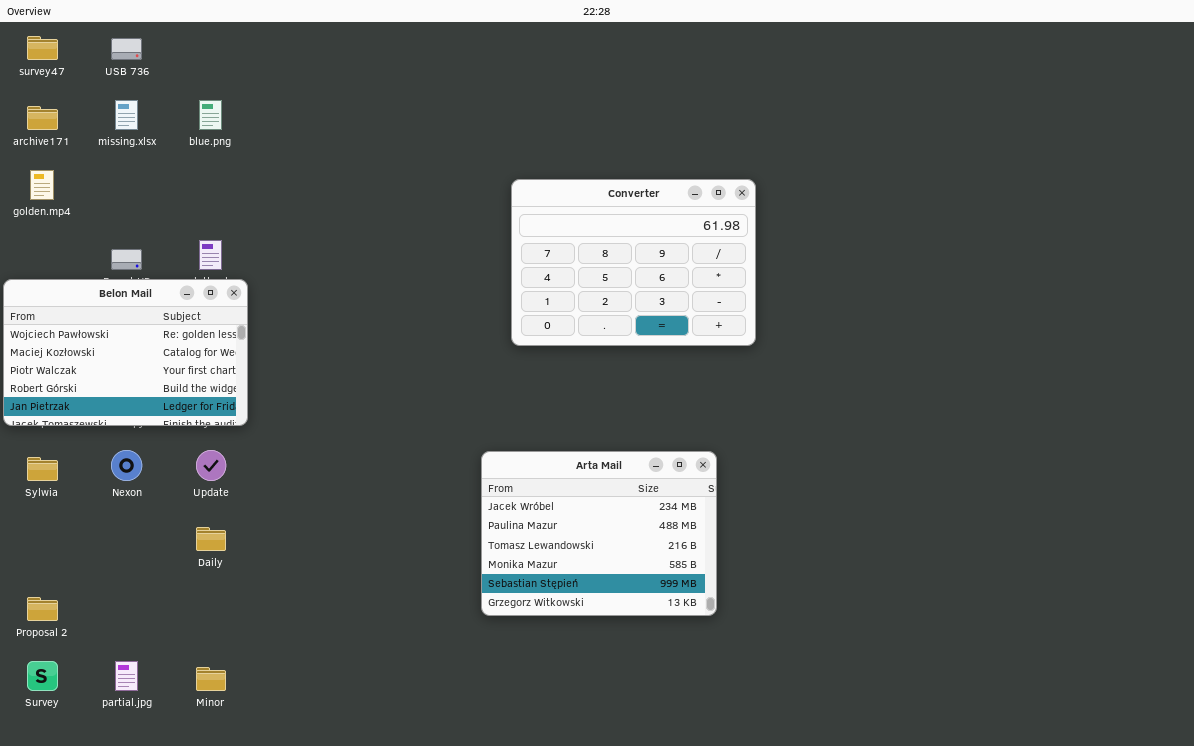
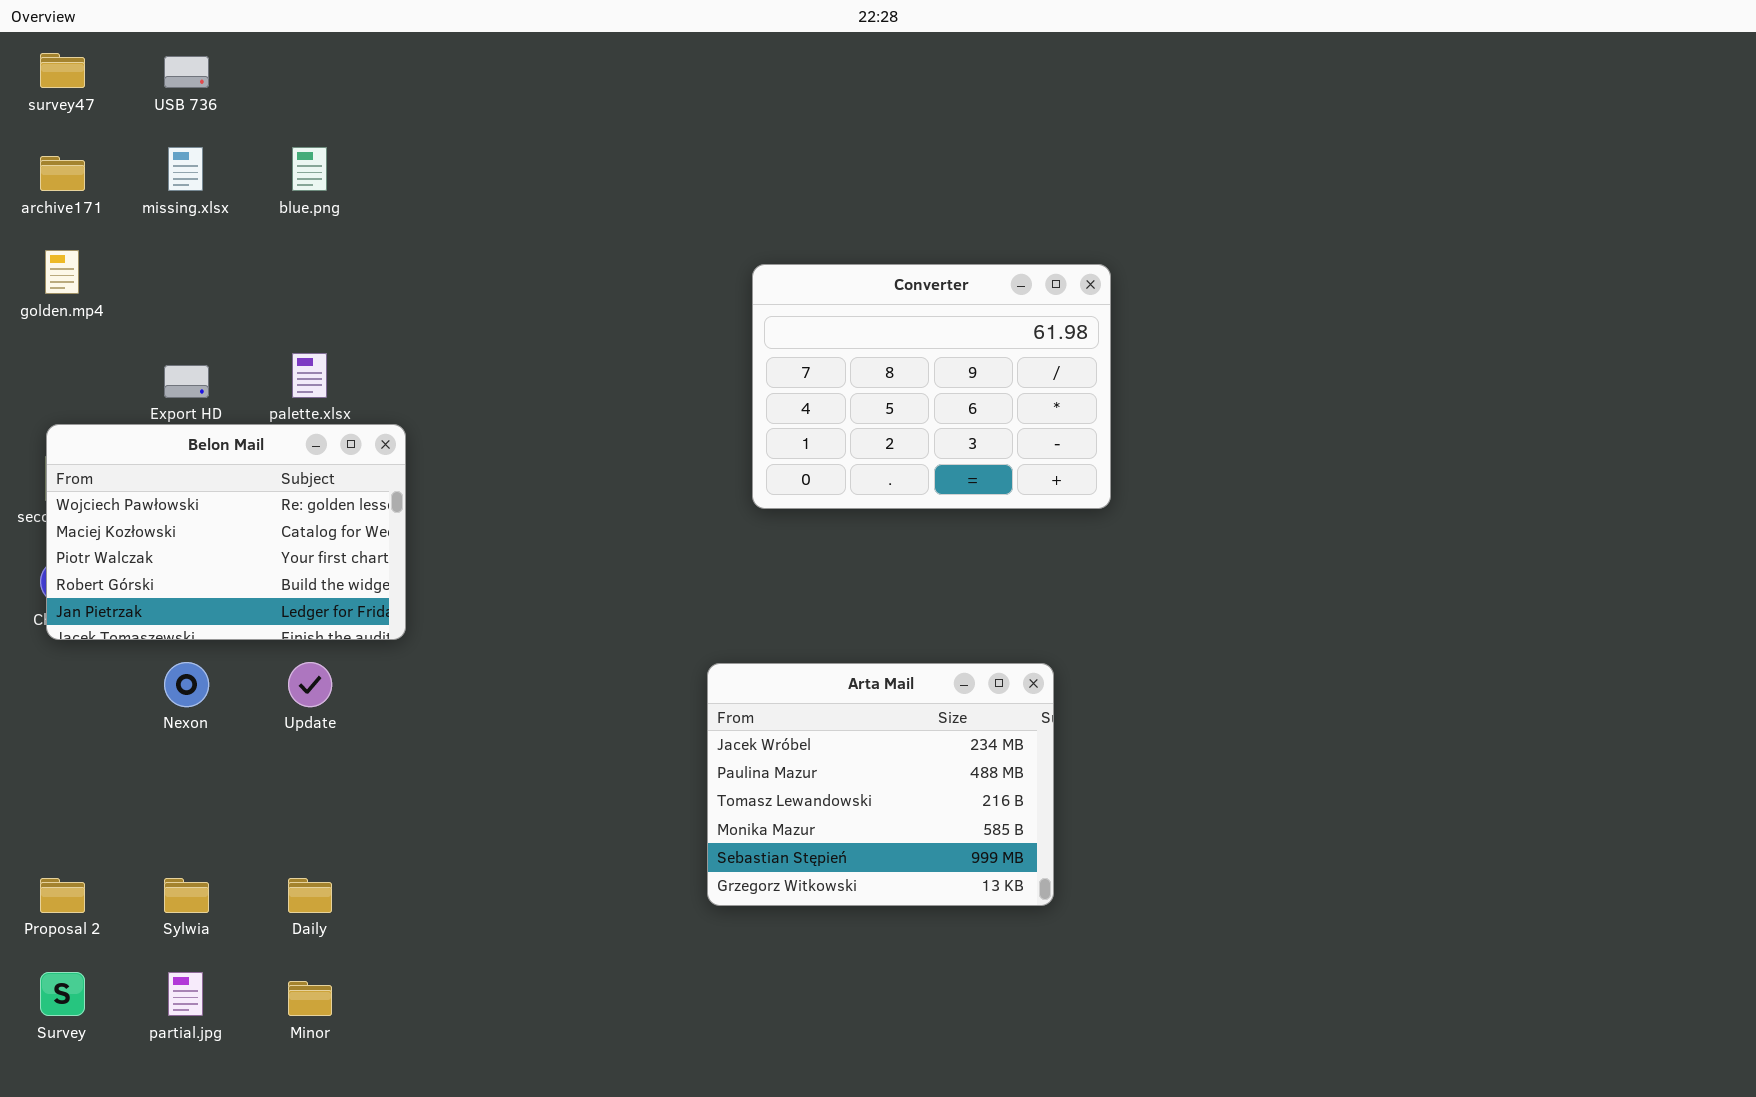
Belon Mail: [3,279,248,426] -> [46,424,406,640], moved
Sylwia: [27,457,58,481] -> [164,878,209,913], moved
Daily: [196,527,226,551] -> [288,878,332,913], moved

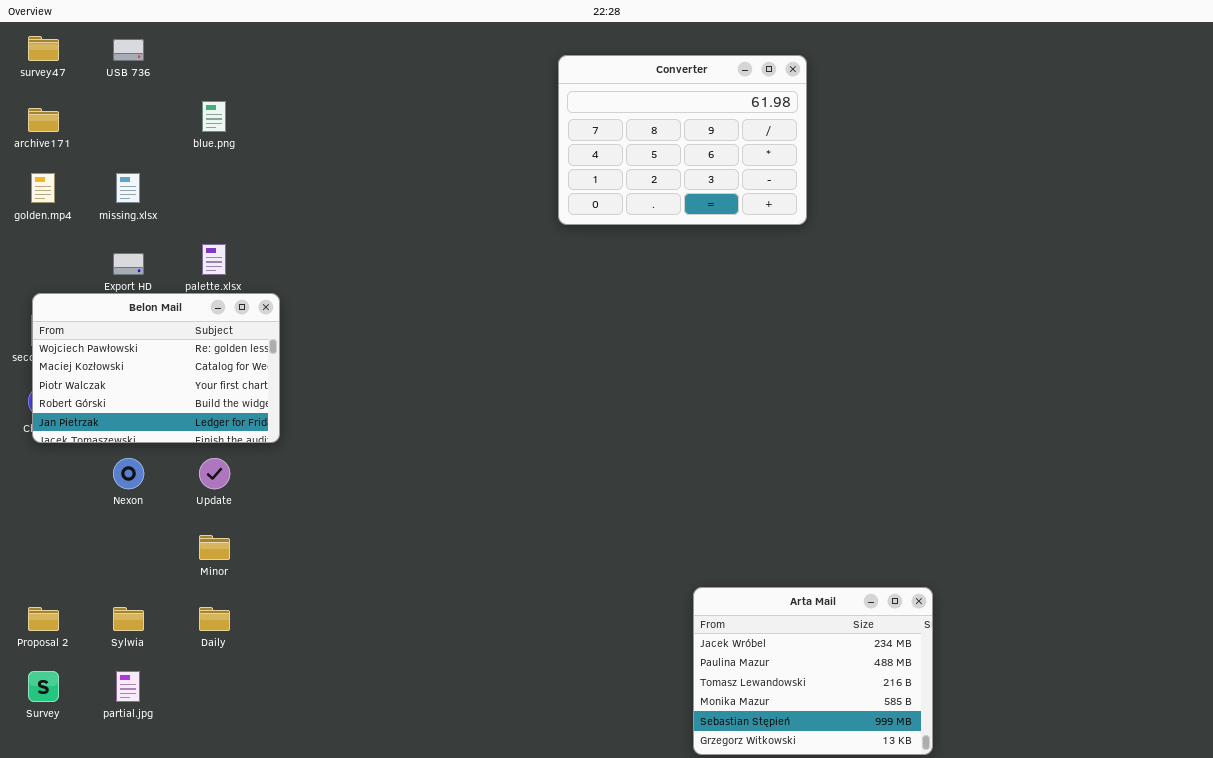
missing.xlsx: [168,147,203,191] -> [116,173,140,203], moved
Converter: [752,264,1111,509] -> [558,55,807,225], moved
Arta Mail: [707,663,1054,906] -> [693,587,933,755], moved
Minor: [288,981,332,1016] -> [199,535,230,560], moved

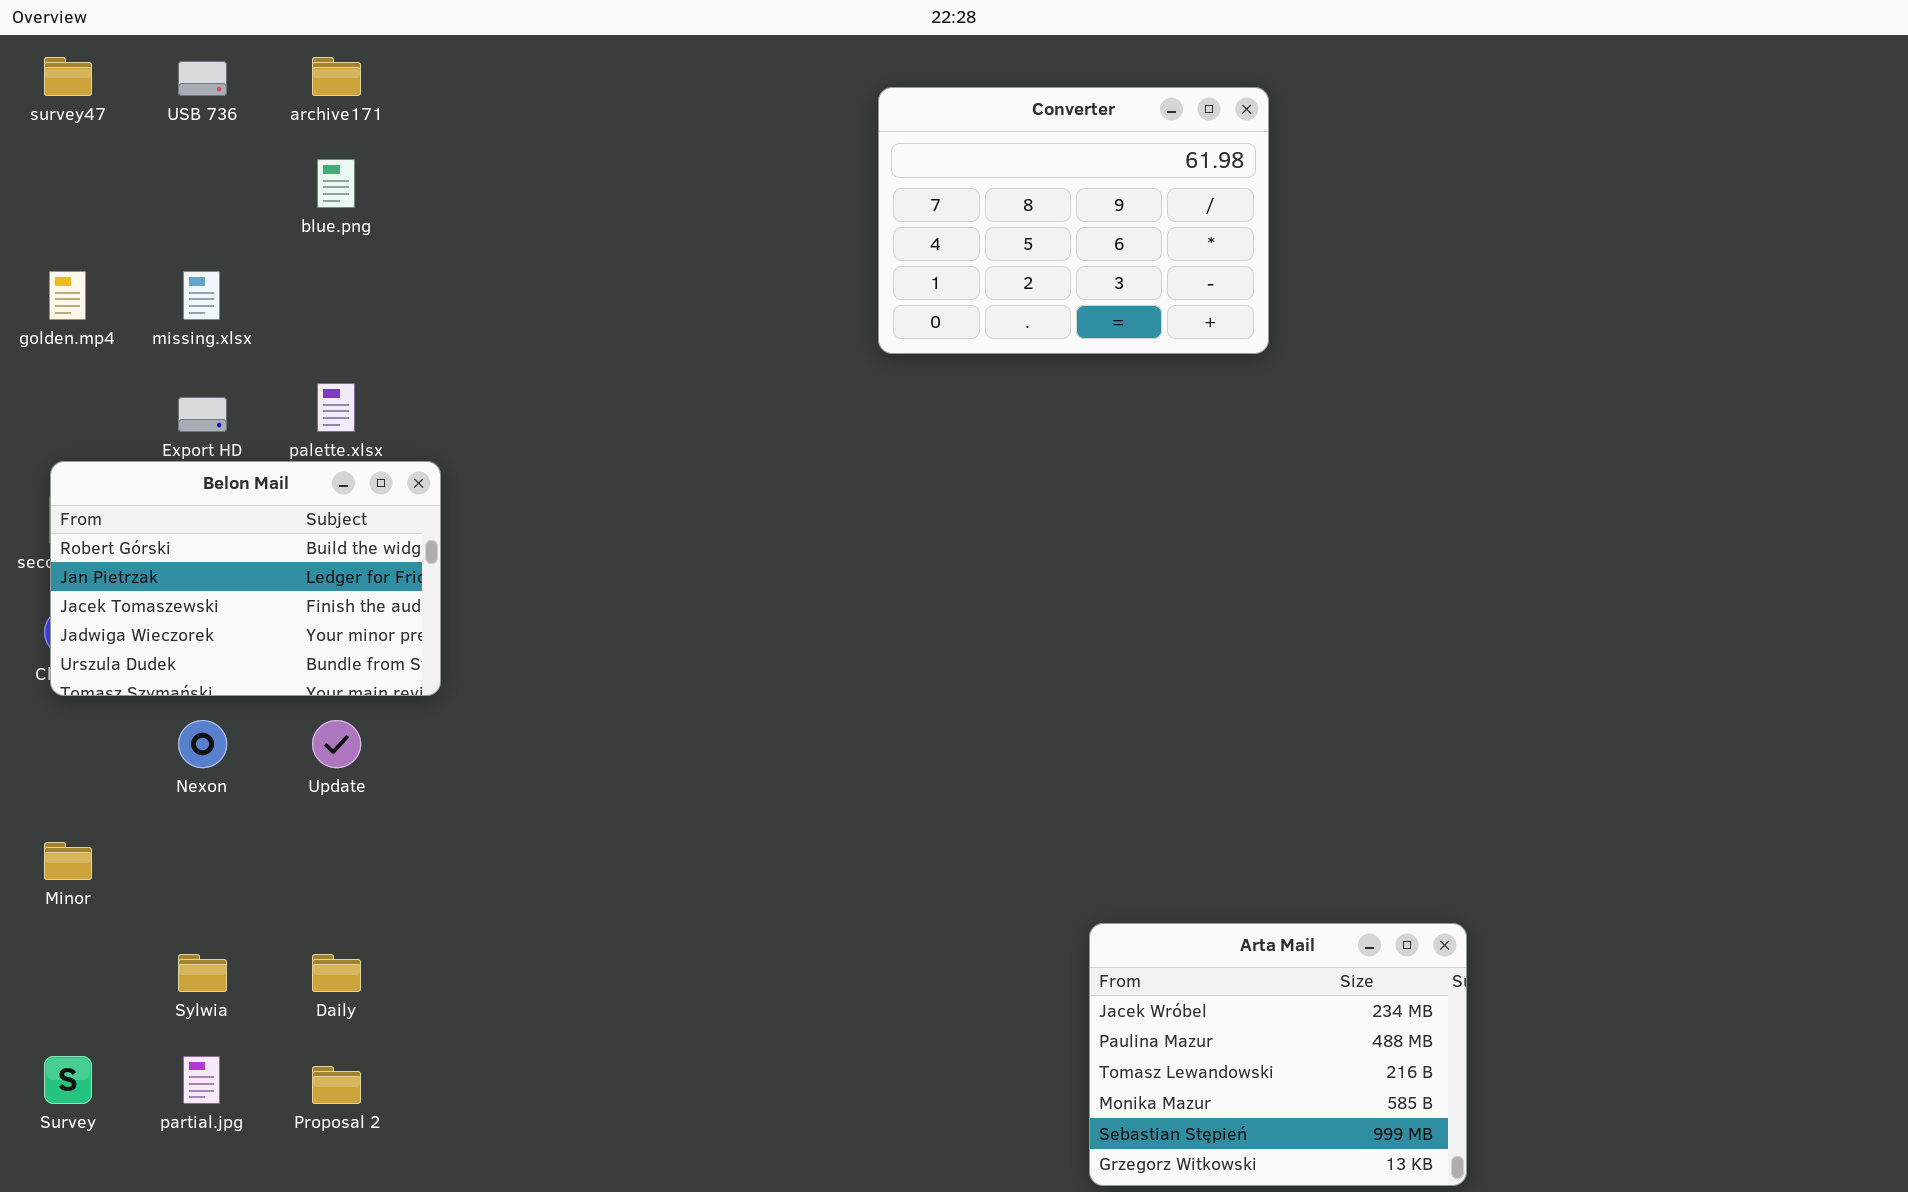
archive171: [28,108,59,132] -> [312,57,361,96], moved
Belon Mail: [32,293,280,443] -> [50,461,441,696], scrolled down 3 rows
Minor: [199,535,230,560] -> [44,842,92,880], moved
Proposal 2: [28,607,59,631] -> [312,1066,361,1104], moved

